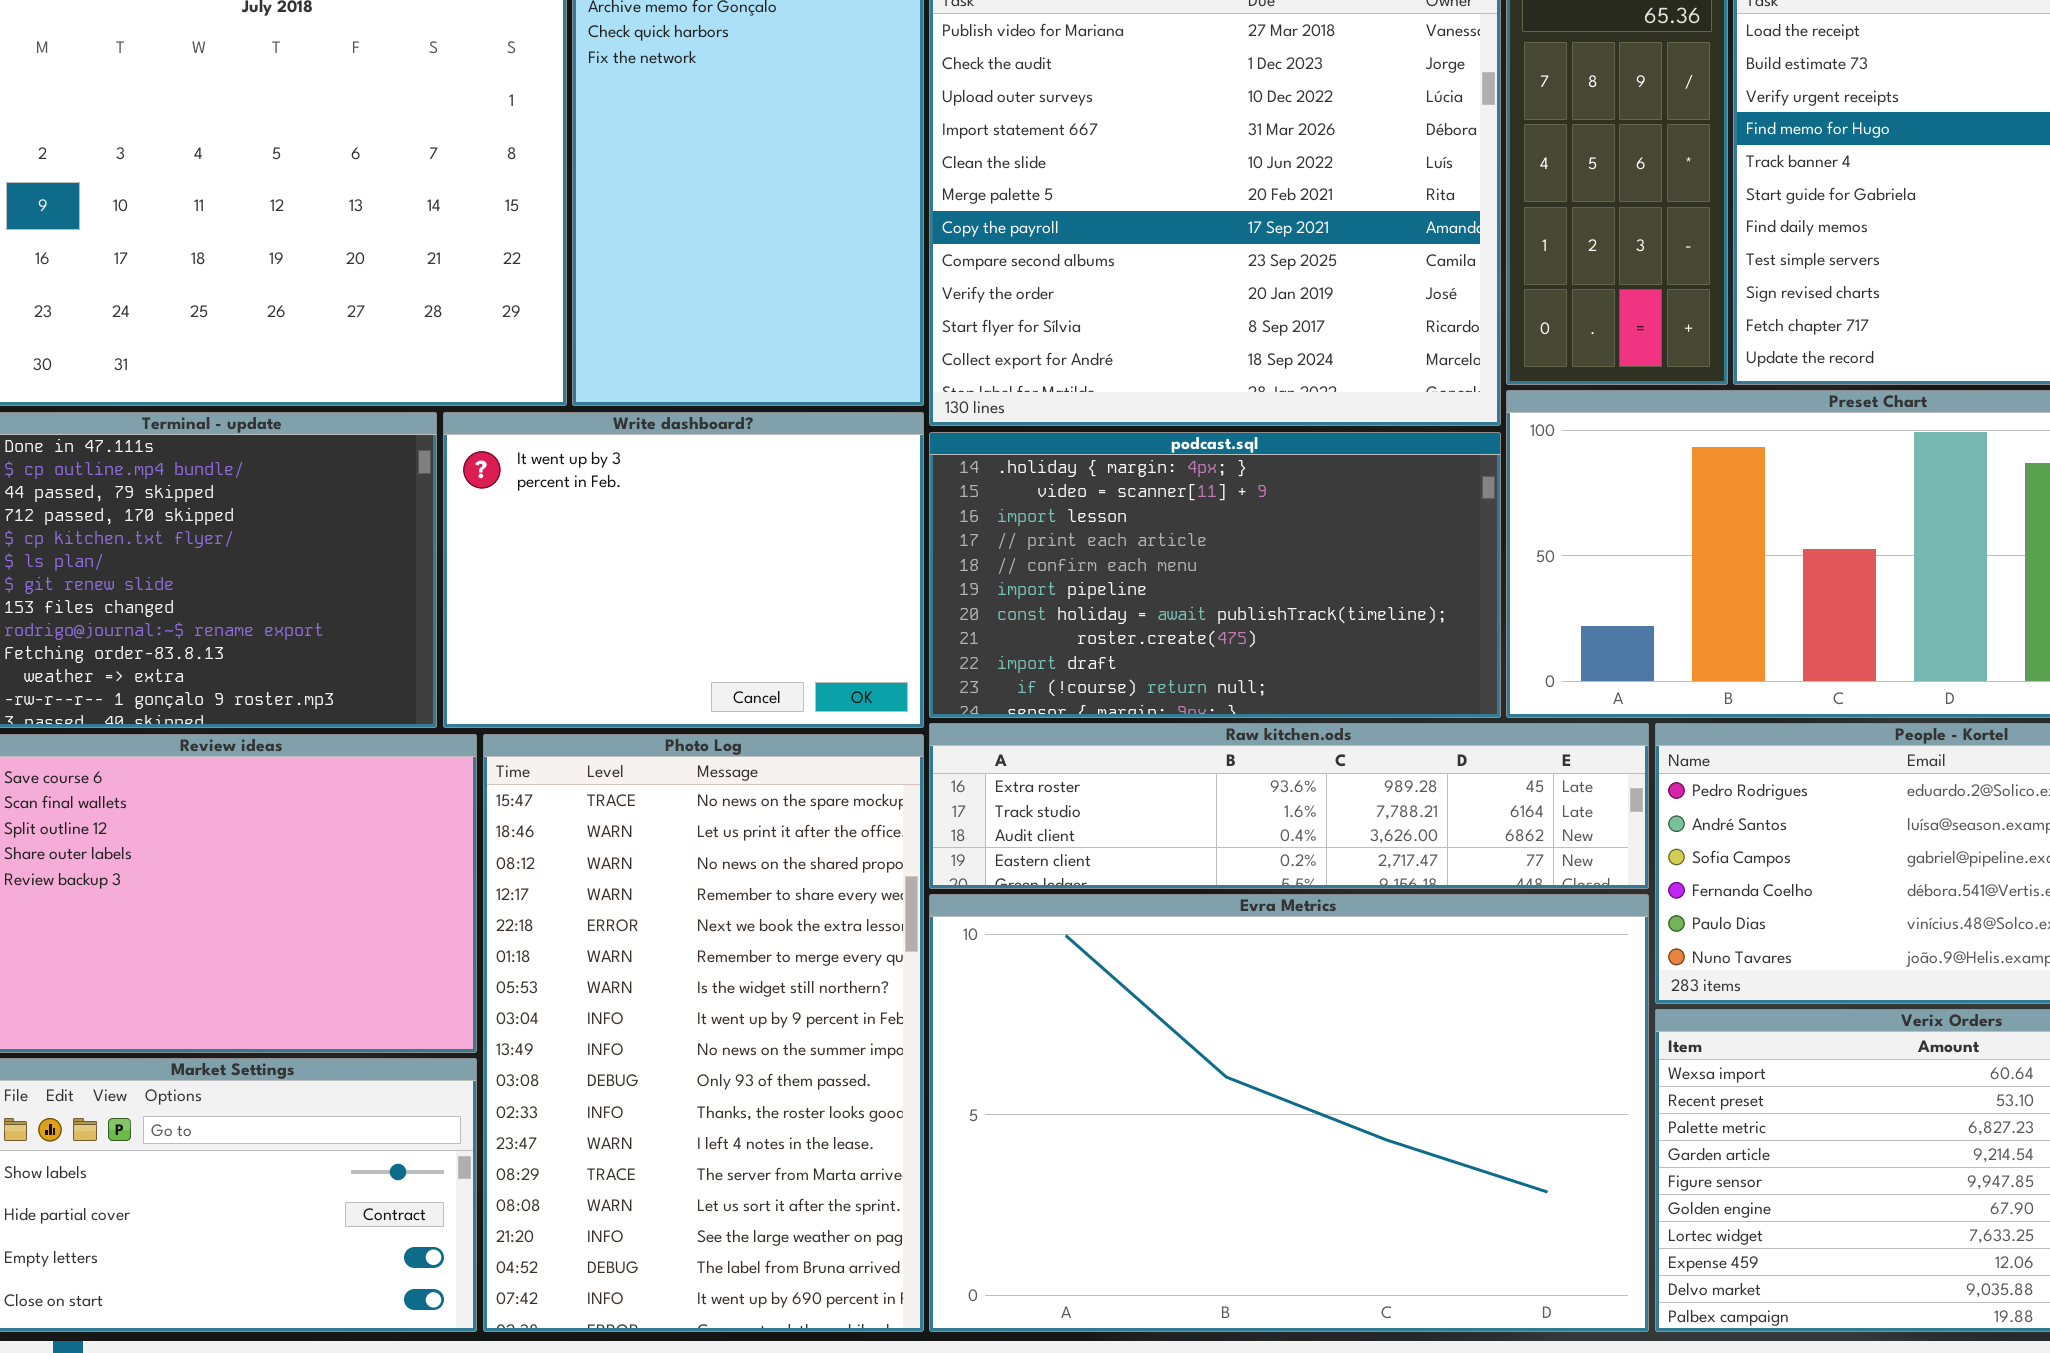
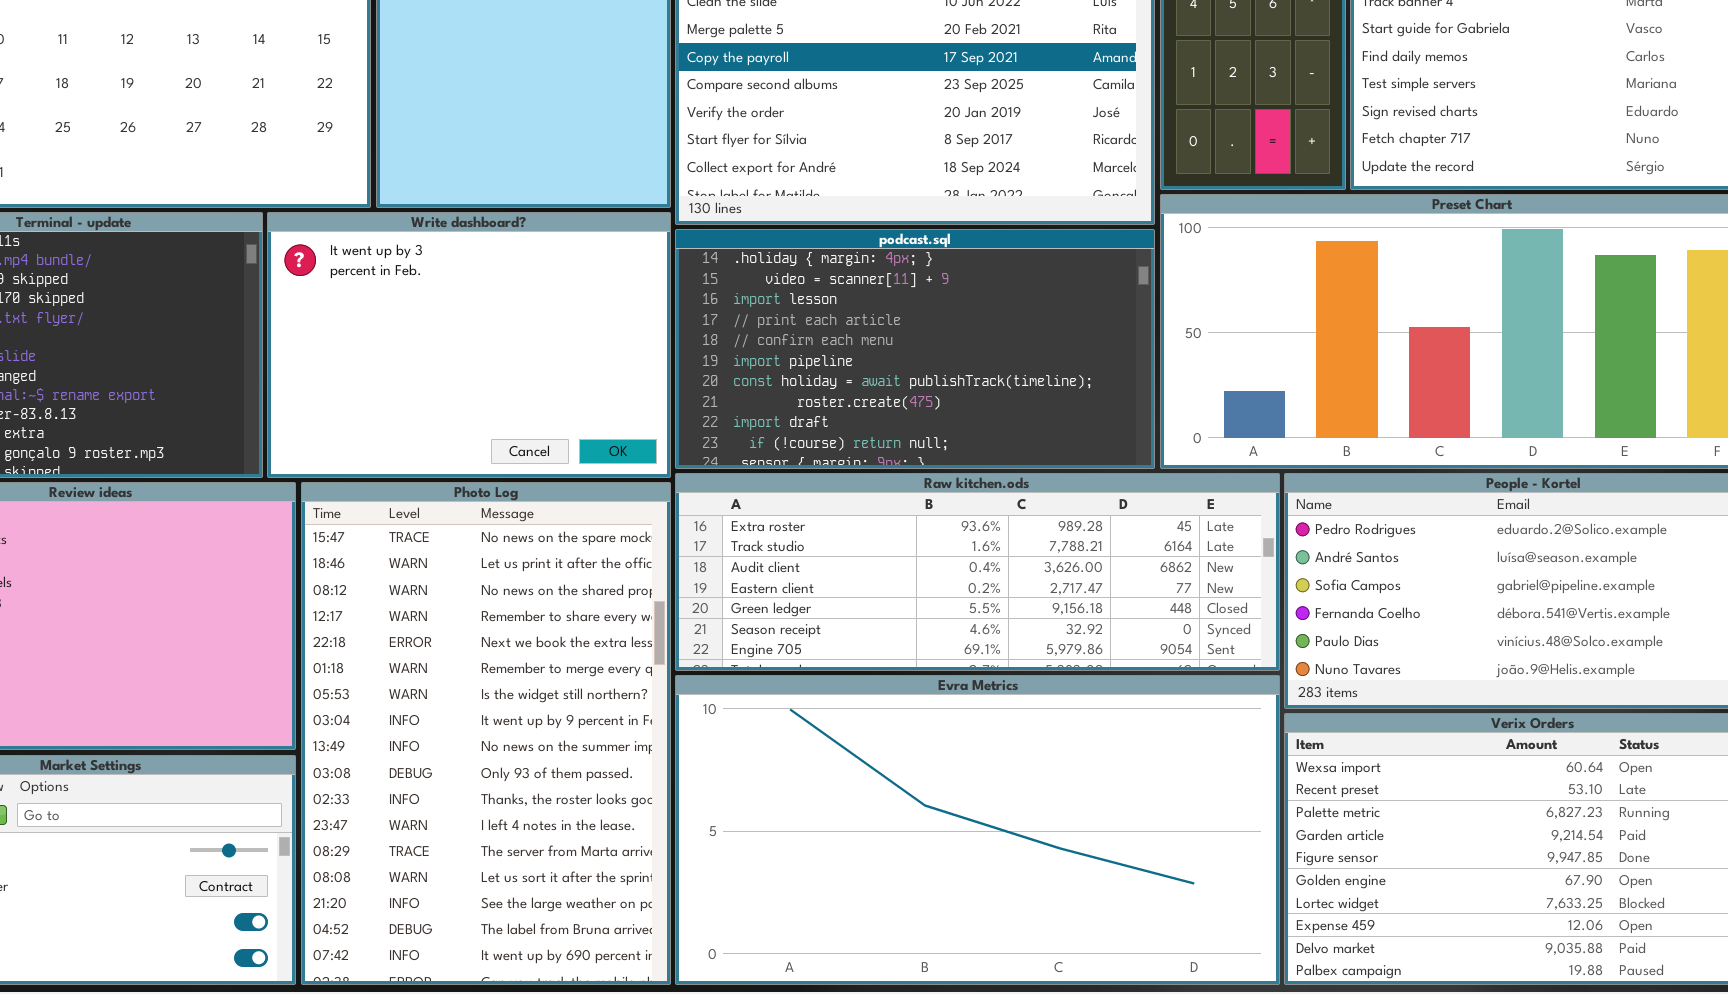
Raw kitchen.ods: [929,723,1649,889] -> [675,473,1280,671], resized
Evra Metrics: [929,894,1649,1332] -> [675,675,1280,985], resized

